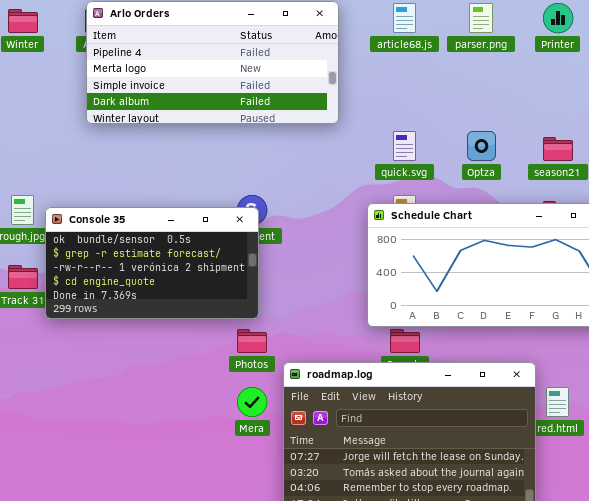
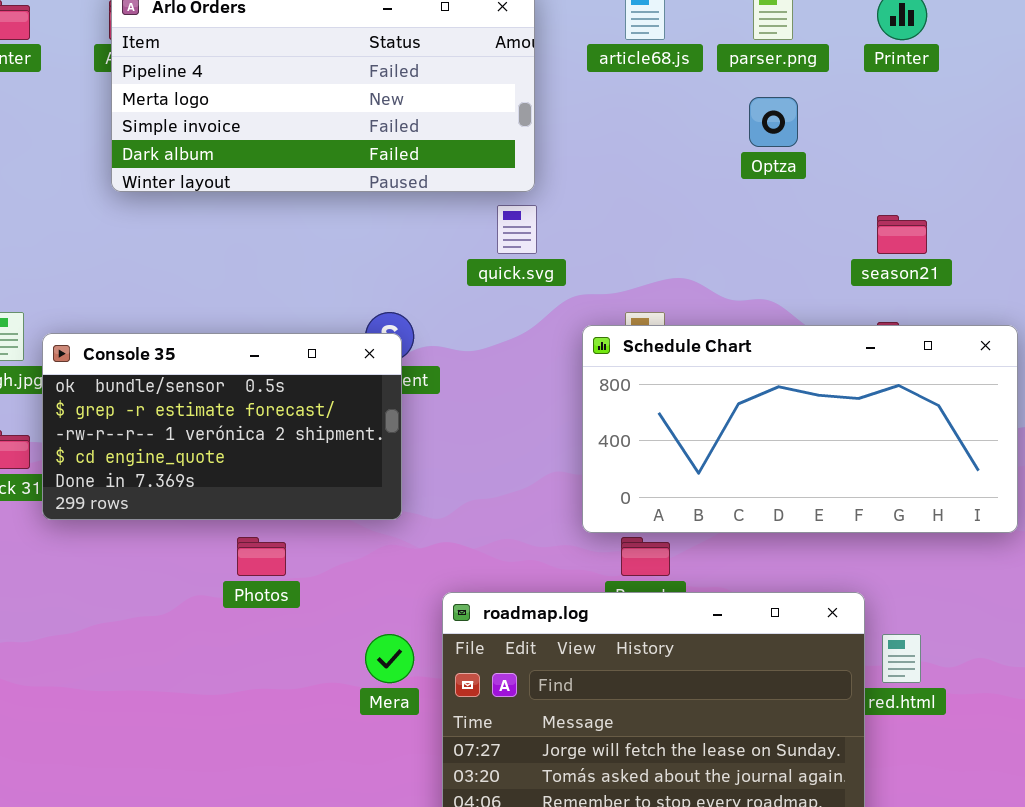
quick.svg: [393,131,416,161] -> [497,205,537,254], moved
Optza: [467,131,496,161] -> [749,97,798,147], moved
Photos: [237,329,267,353] -> [237,537,286,576], moved

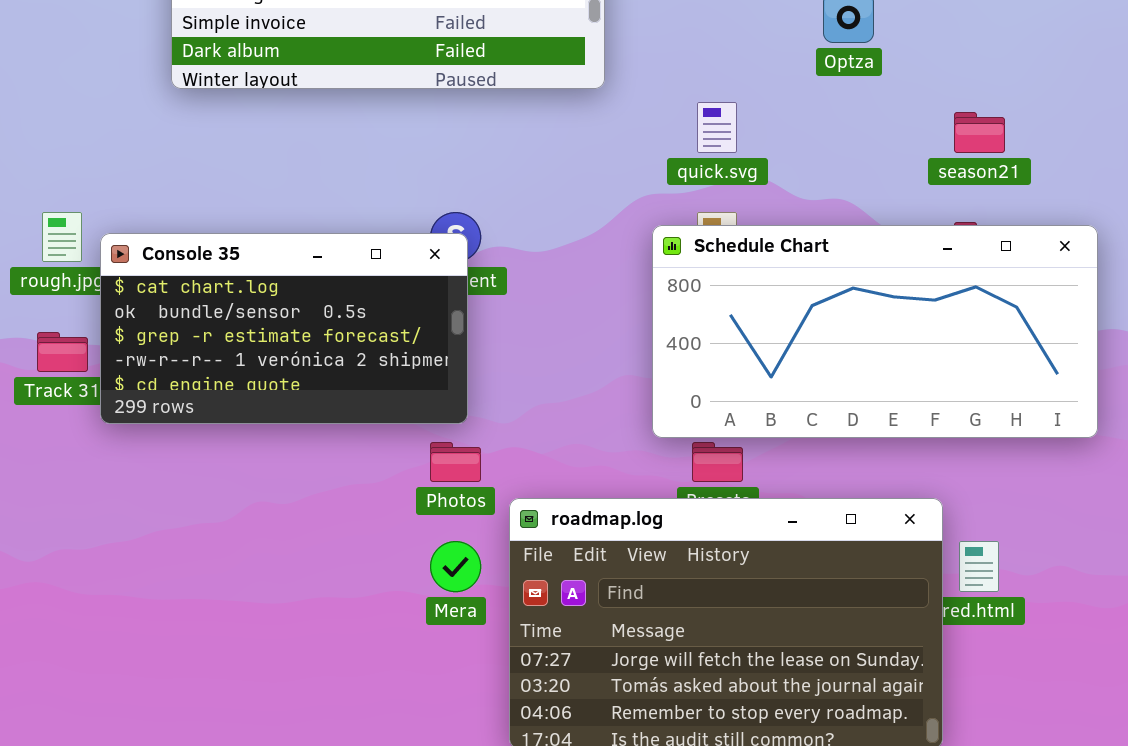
quick.svg: [497,205,537,254] -> [697,102,737,153], moved
Console 35: [42,333,402,520] -> [100,233,468,424], scrolled up 1 row
Photos: [237,537,286,576] -> [430,442,481,482], moved

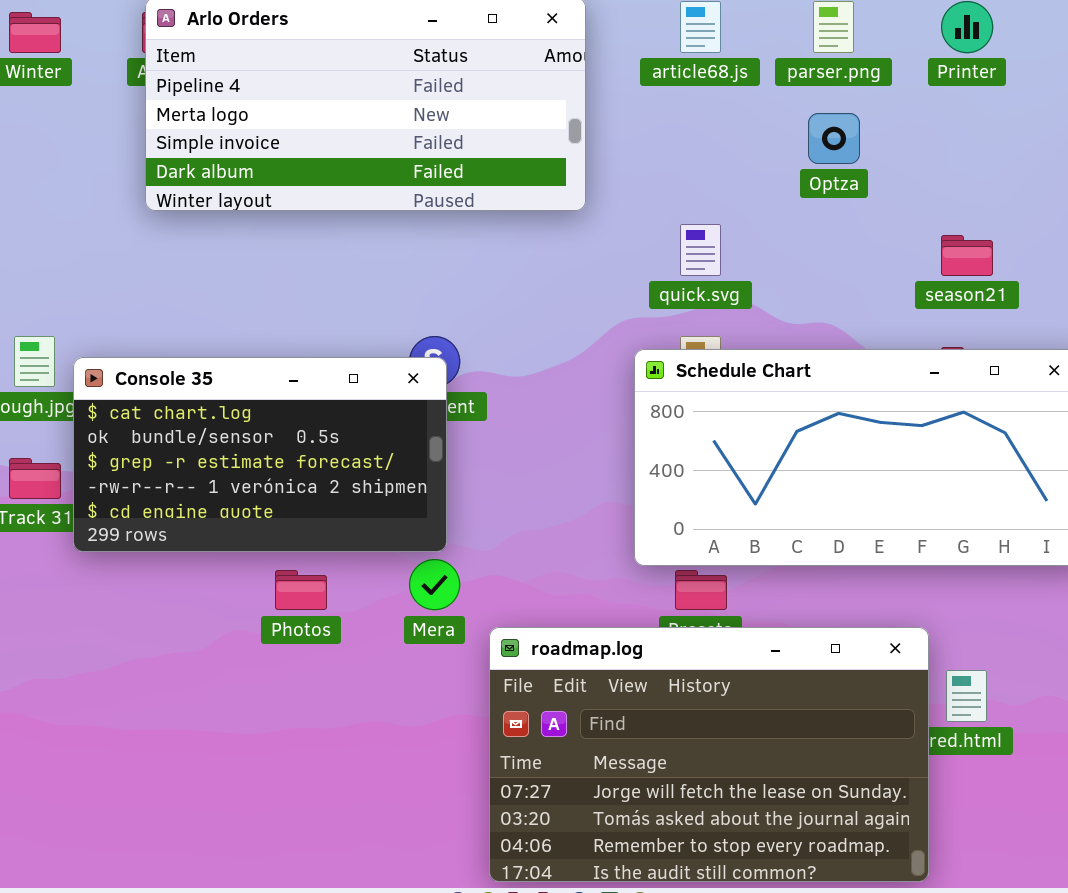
Photos: [430,442,481,482] -> [275,570,327,610], moved
Mera: [430,541,481,592] -> [409,559,460,610], moved

